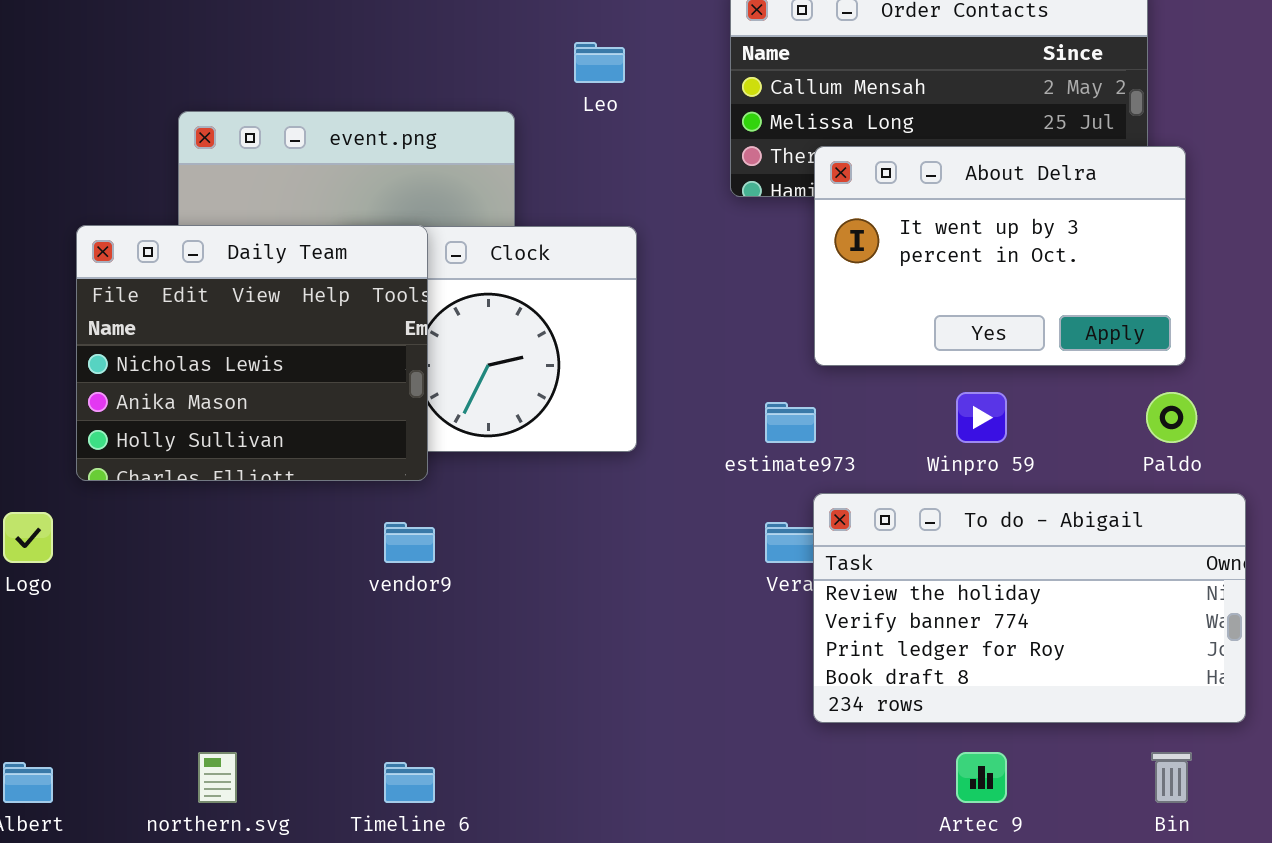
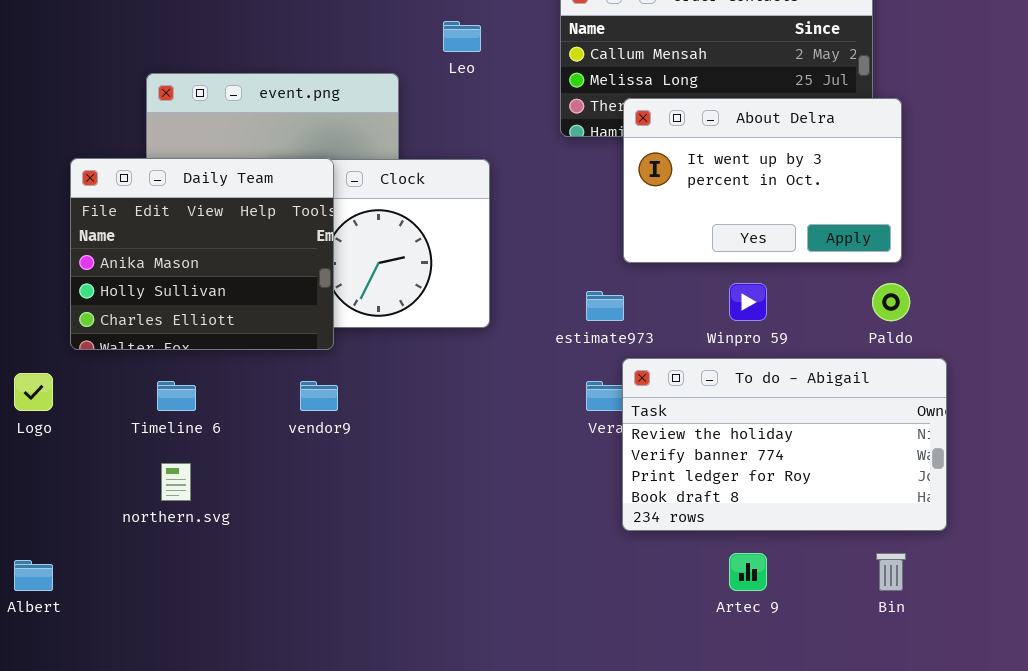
Daily Team: [76,225,428,481] -> [70,158,334,350], scrolled down 1 row
northern.svg: [198,752,237,803] -> [161,463,191,501], moved
Timeline 6: [384,762,435,803] -> [157,381,196,411], moved

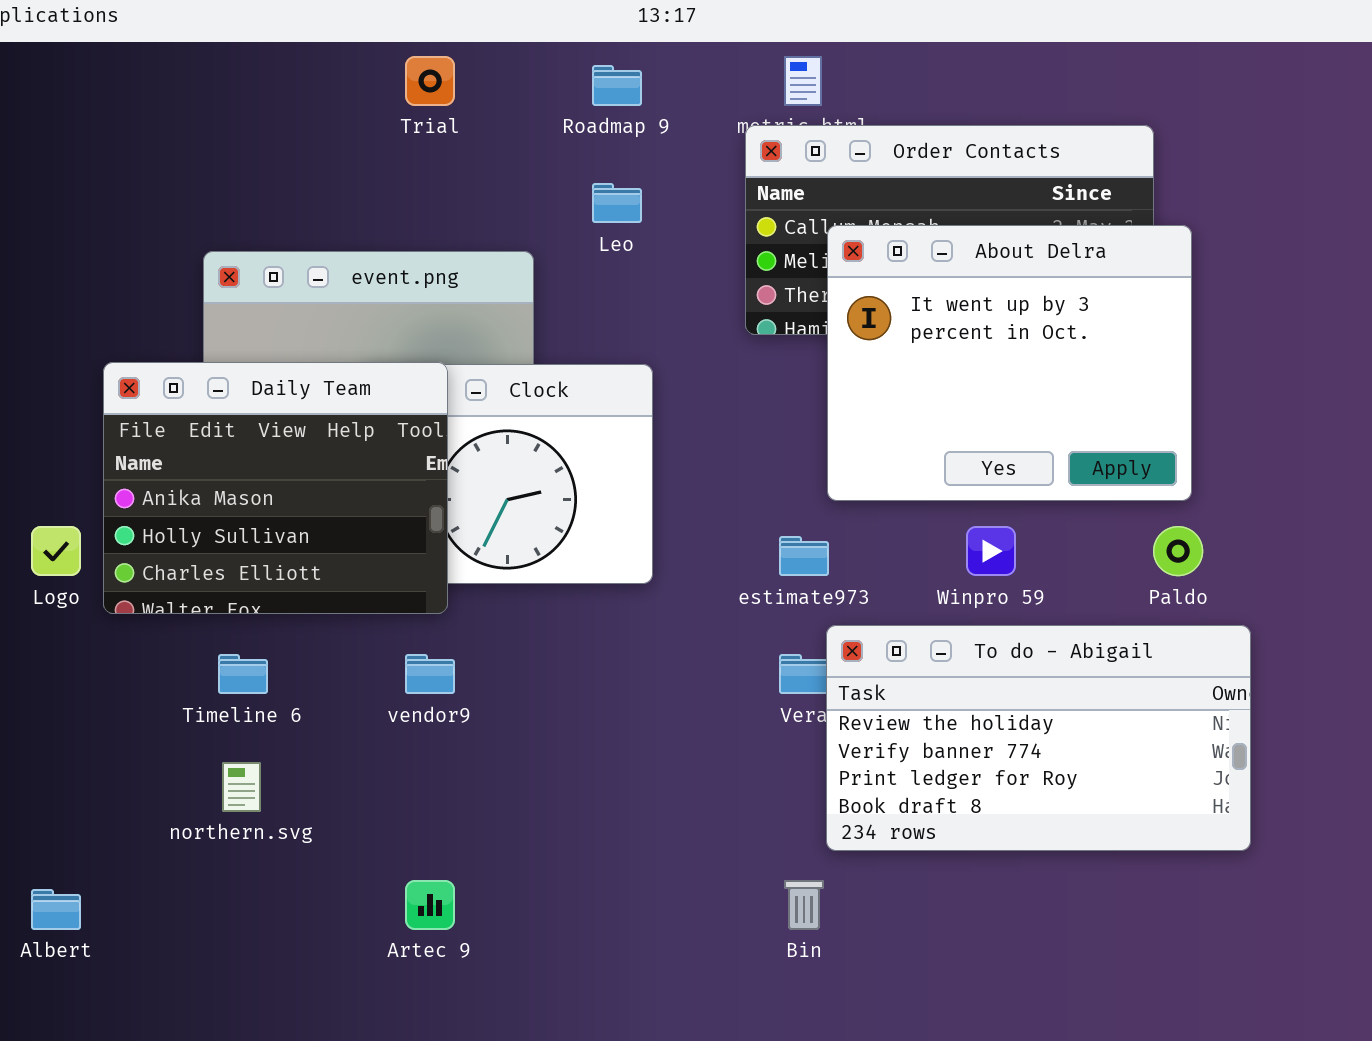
About Delra: [623,98,902,263] -> [827,225,1192,501], resized
Logo: [14,373,53,411] -> [31,526,81,576], moved
Artec 9: [729,553,767,591] -> [405,880,455,930], moved
Bin: [876,553,906,591] -> [784,880,824,930], moved

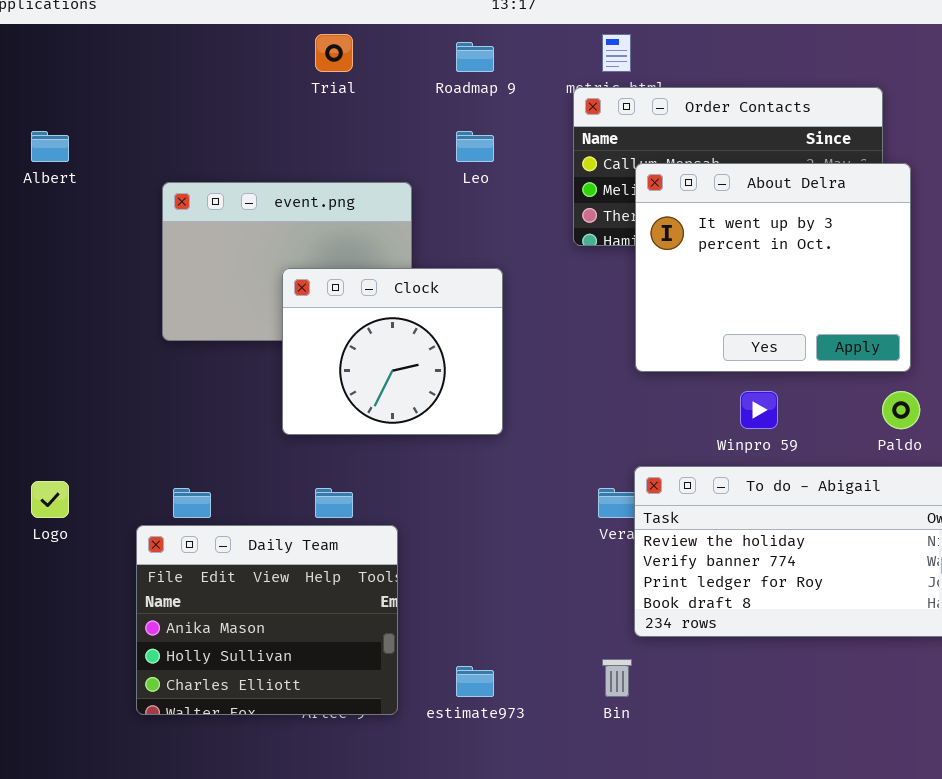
Daily Team: [103,362,448,614] -> [136,525,398,715], moved
Logo: [31,526,81,576] -> [31,481,69,518], moved
estimate973: [779,536,829,576] -> [456,666,494,697], moved
Albert: [31,889,81,930] -> [31,131,69,162], moved

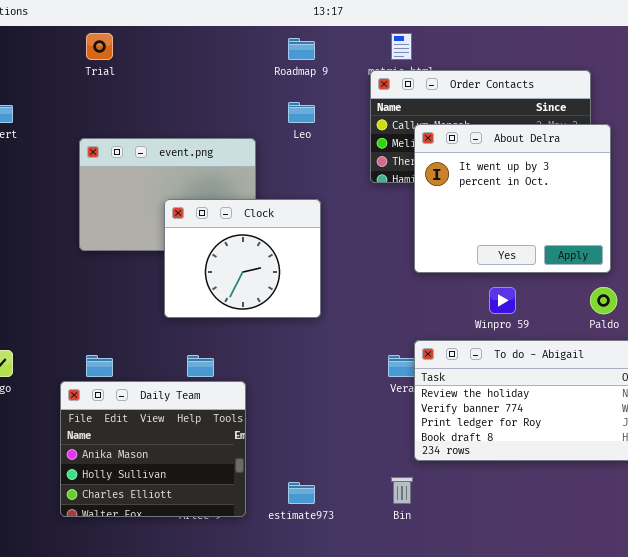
Trial: [315,34,353,72] -> [86,33,113,60], moved

